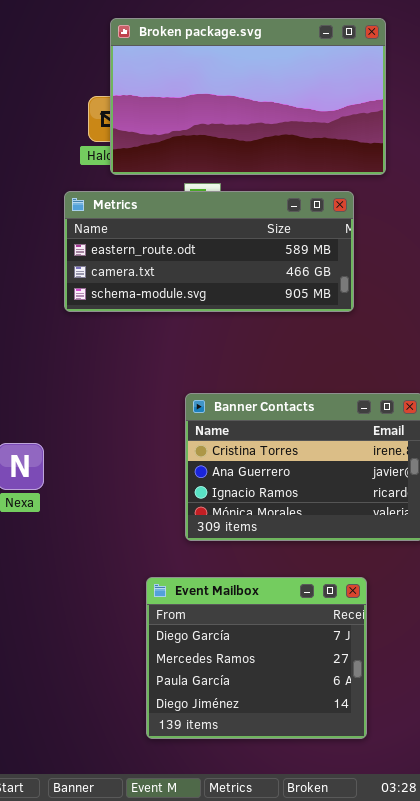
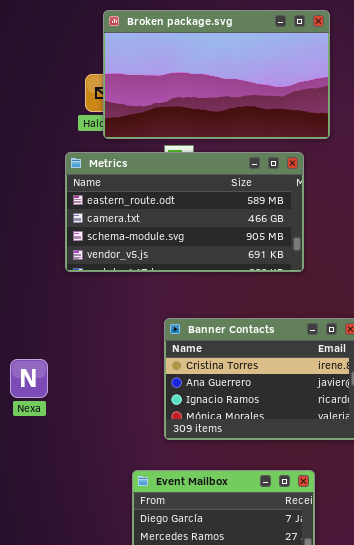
Metrics: [64,191,354,312] -> [65,152,304,272], resized

